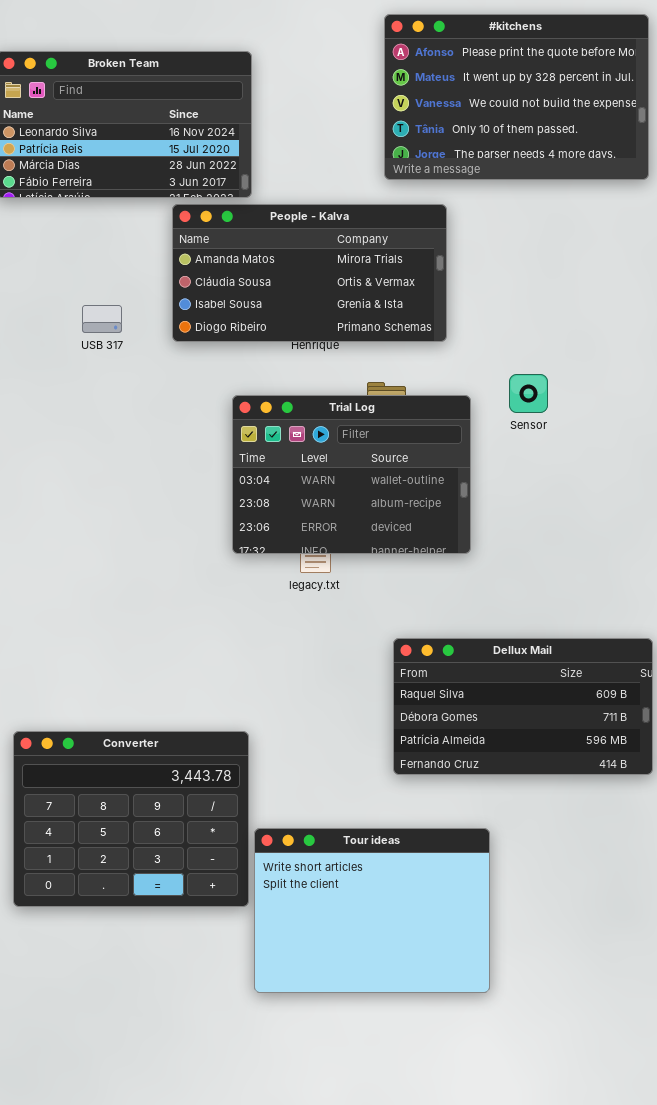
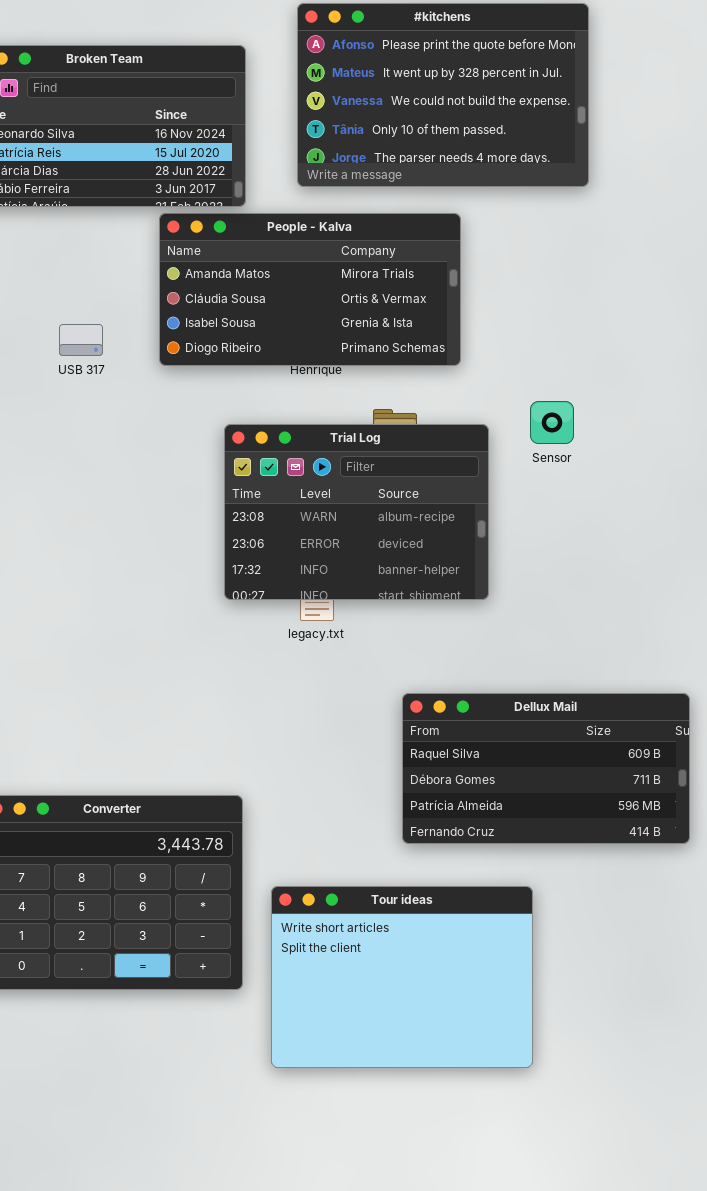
#kitchens: [384,14,649,180] -> [297,3,589,187], moved
Trial Log: [232,395,471,554] -> [224,424,489,600], scrolled down 1 row
Tour ideas: [254,828,490,993] -> [271,886,533,1068], moved

